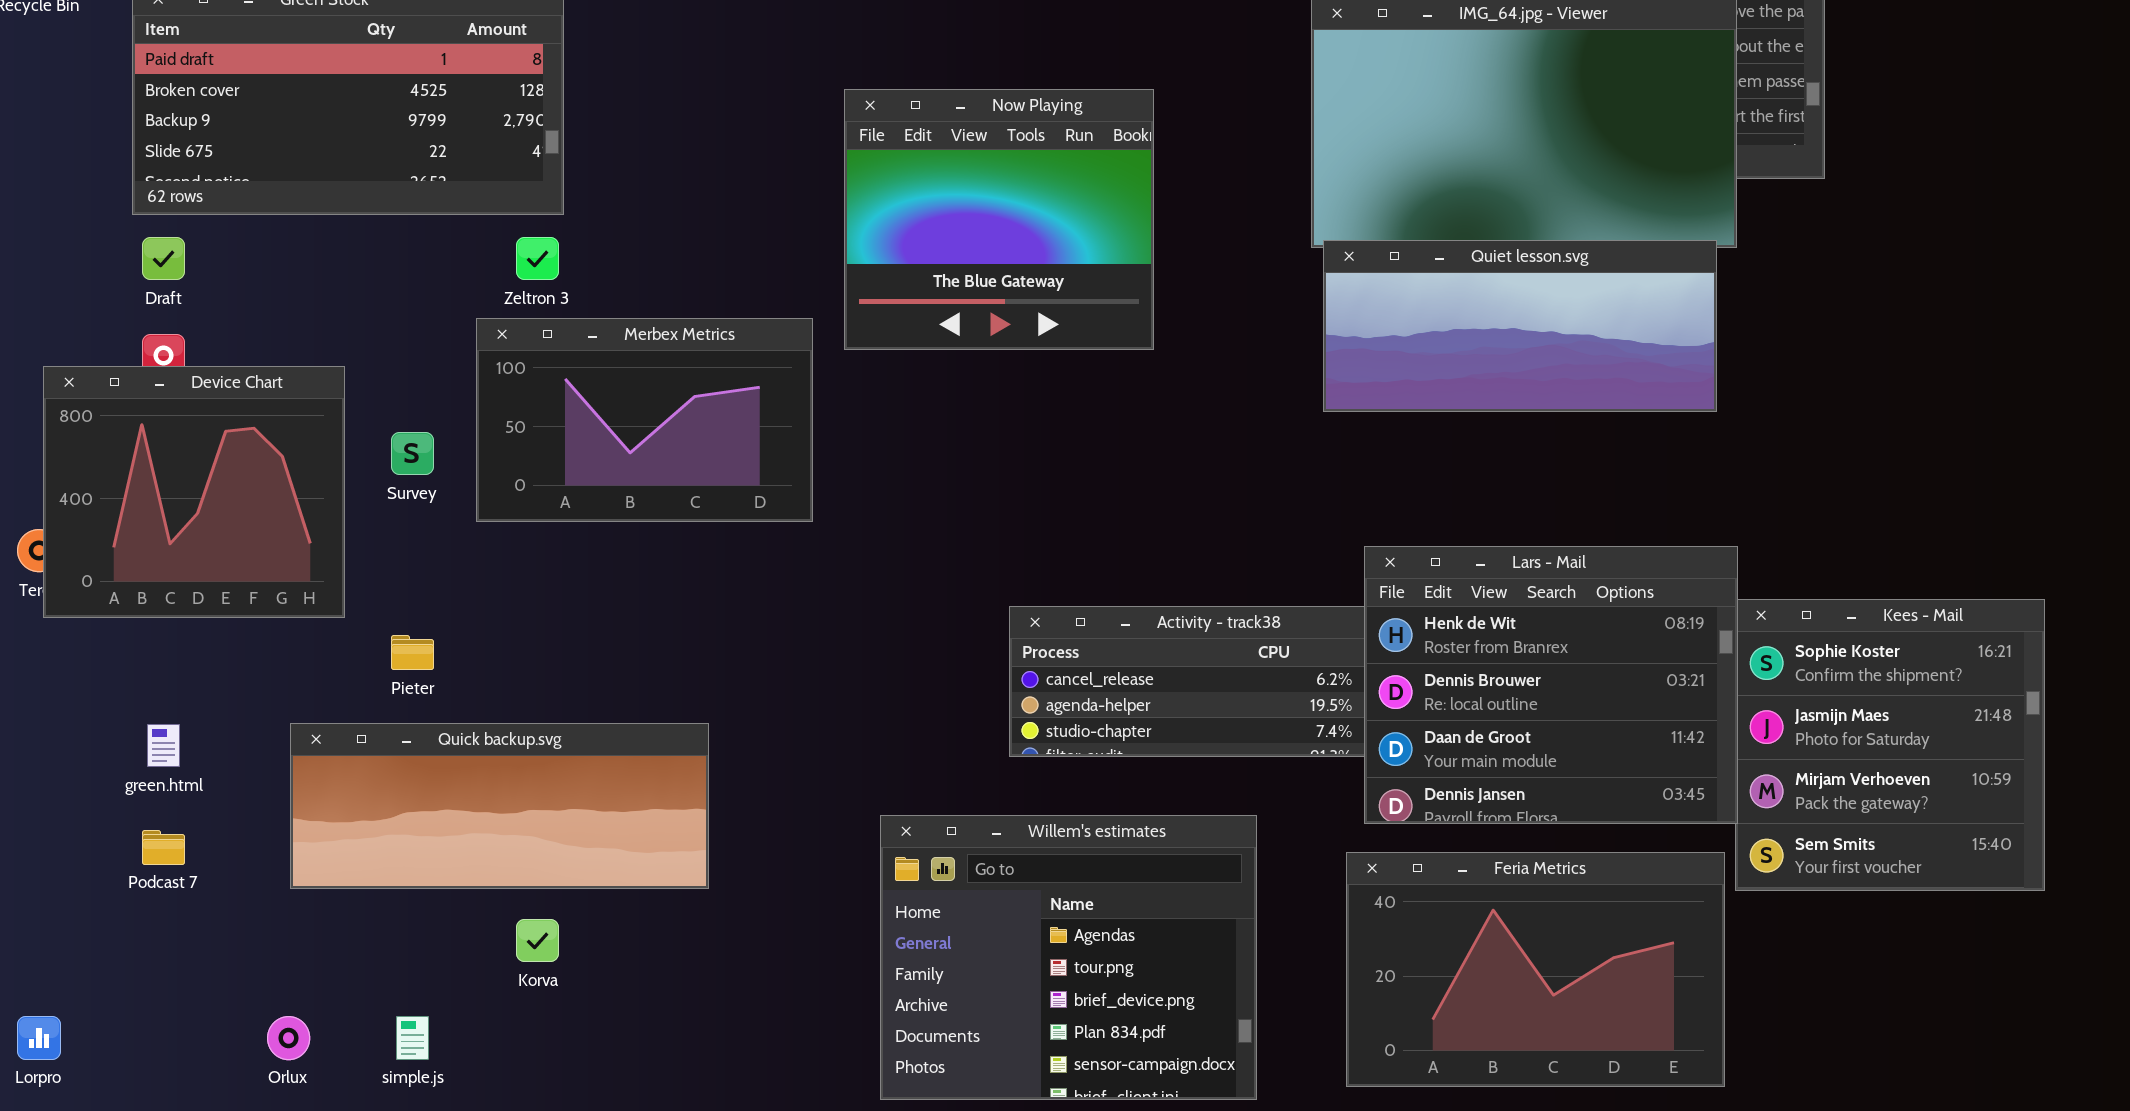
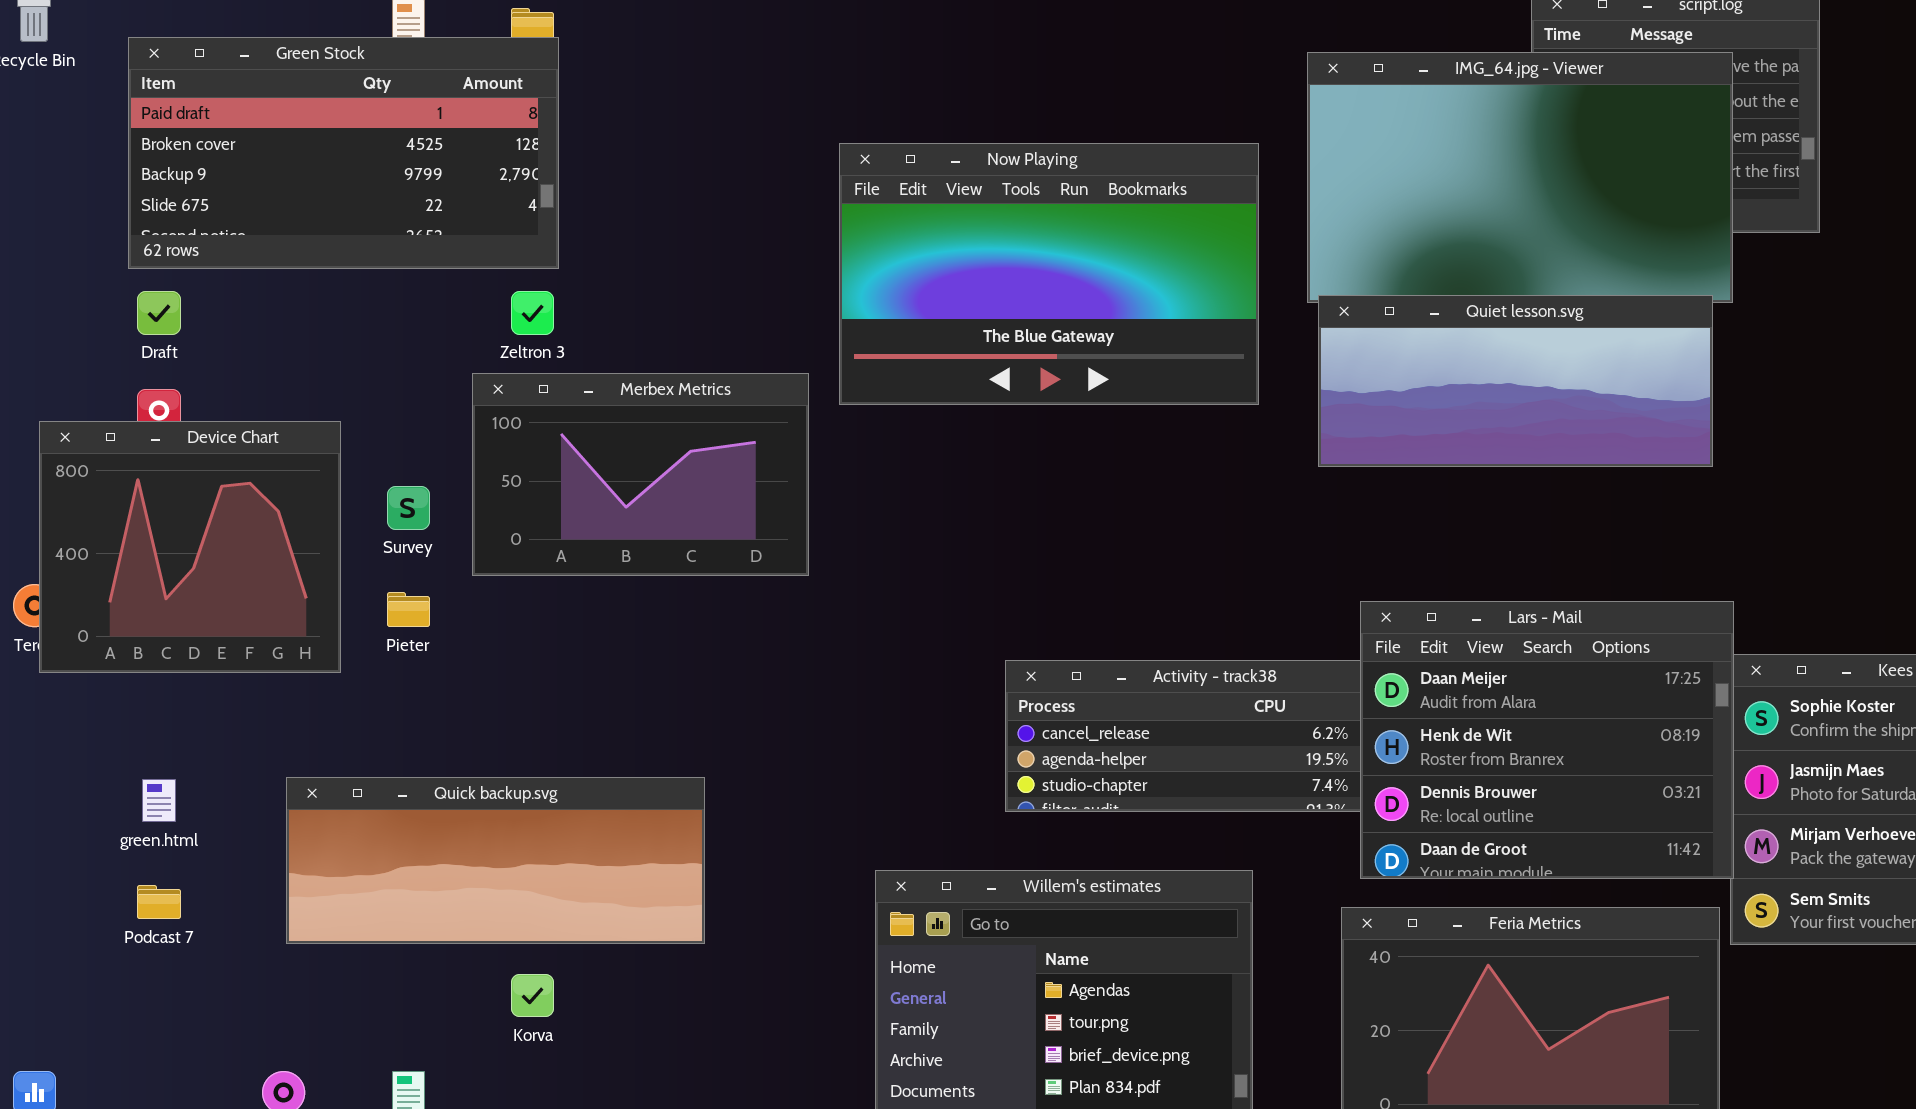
Now Playing: [844,89,1154,350] -> [839,143,1259,405], resized
Lars - Mail: [1364,546,1738,824] -> [1360,601,1734,879], scrolled up 1 row
Pieter: [391,635,434,670] -> [387,592,430,627], moved

